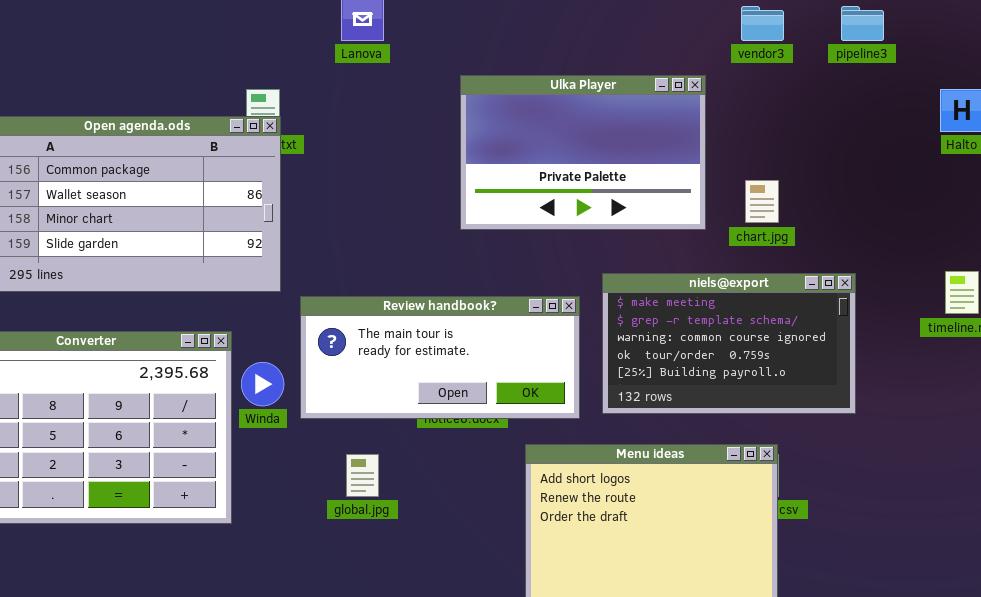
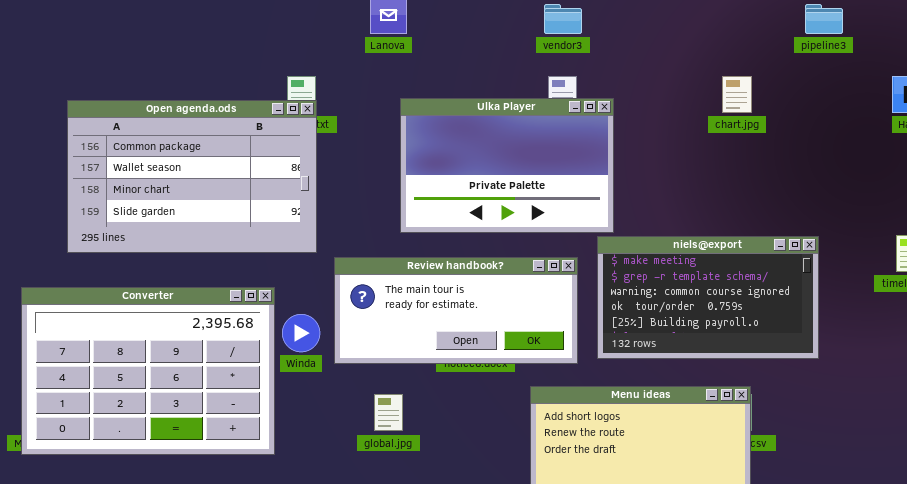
vendor3: [741,6,784,41] -> [544,4,582,34], moved
Ulka Player: [460,75,706,230] -> [400,98,614,233], moved
chart.jpg: [745,180,779,223] -> [722,76,752,113], moved

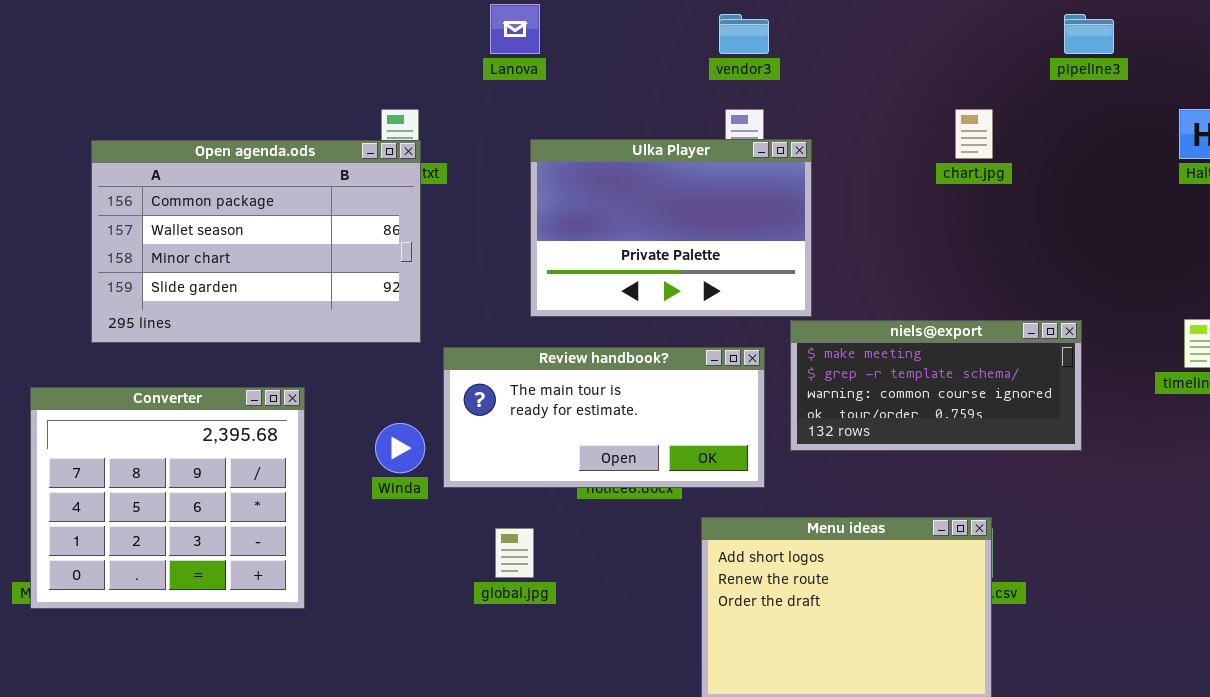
niels@export: [597,236,819,359] -> [790,320,1082,451], resized
Converter: [21,287,275,455] -> [30,387,305,609], resized

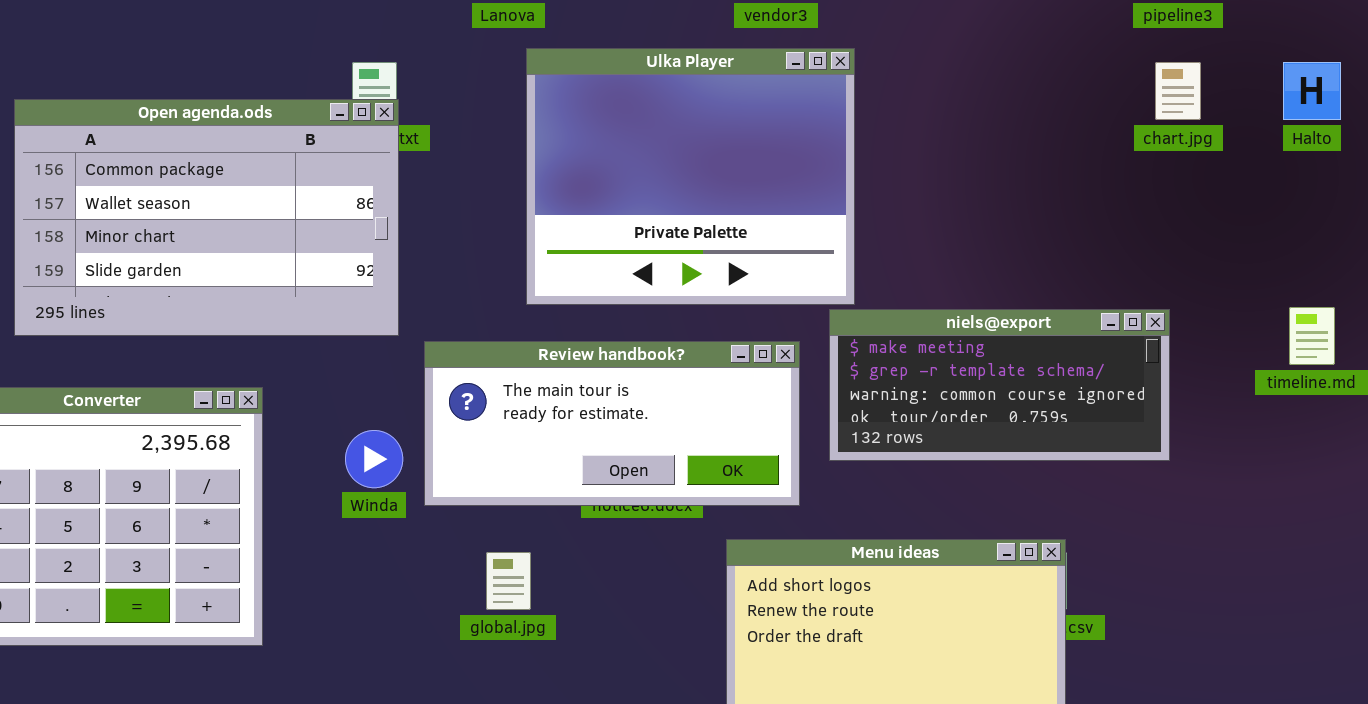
chart.jpg: [955,109,993,159] -> [1155,62,1201,120], moved
Ulka Player: [530,139,812,317] -> [526,48,855,305], resized

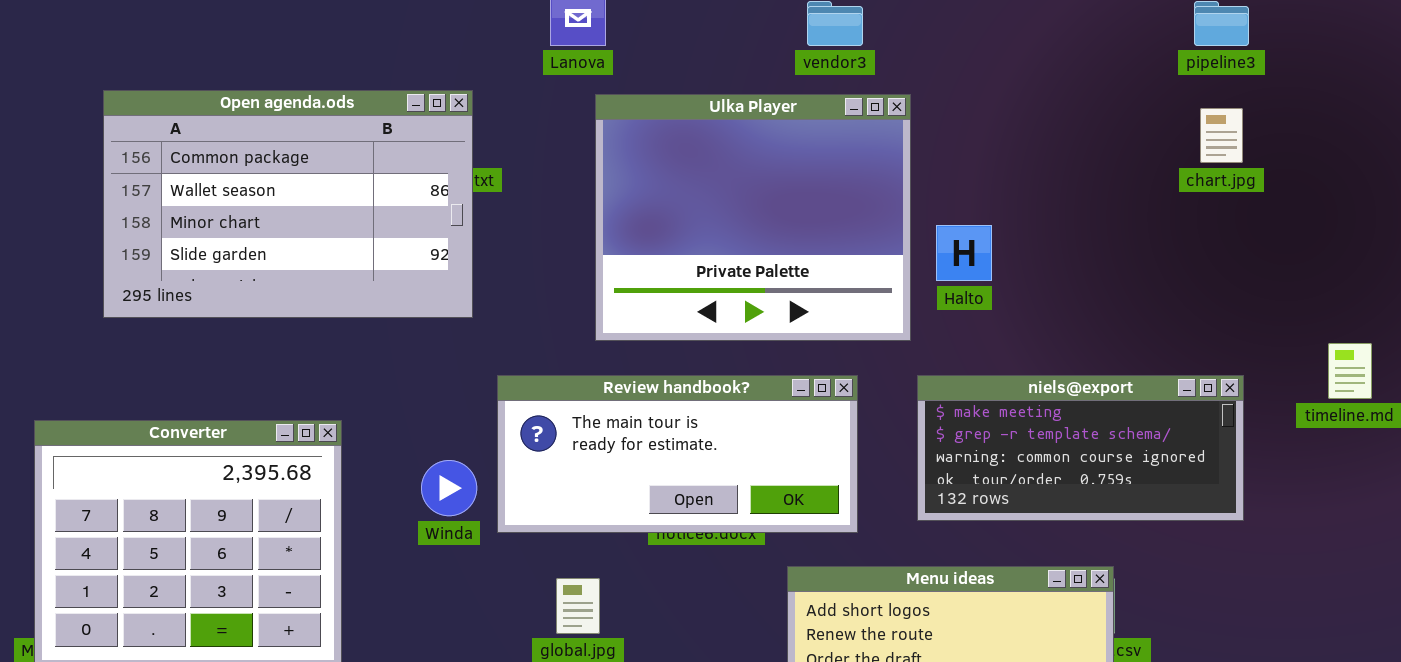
Halto: [1283,62,1341,120] -> [936,225,992,281], moved
Open agenda.ods: [14,99,399,336] -> [103,90,473,318], moved
niels@export: [829,309,1170,461] -> [917,375,1244,521], moved

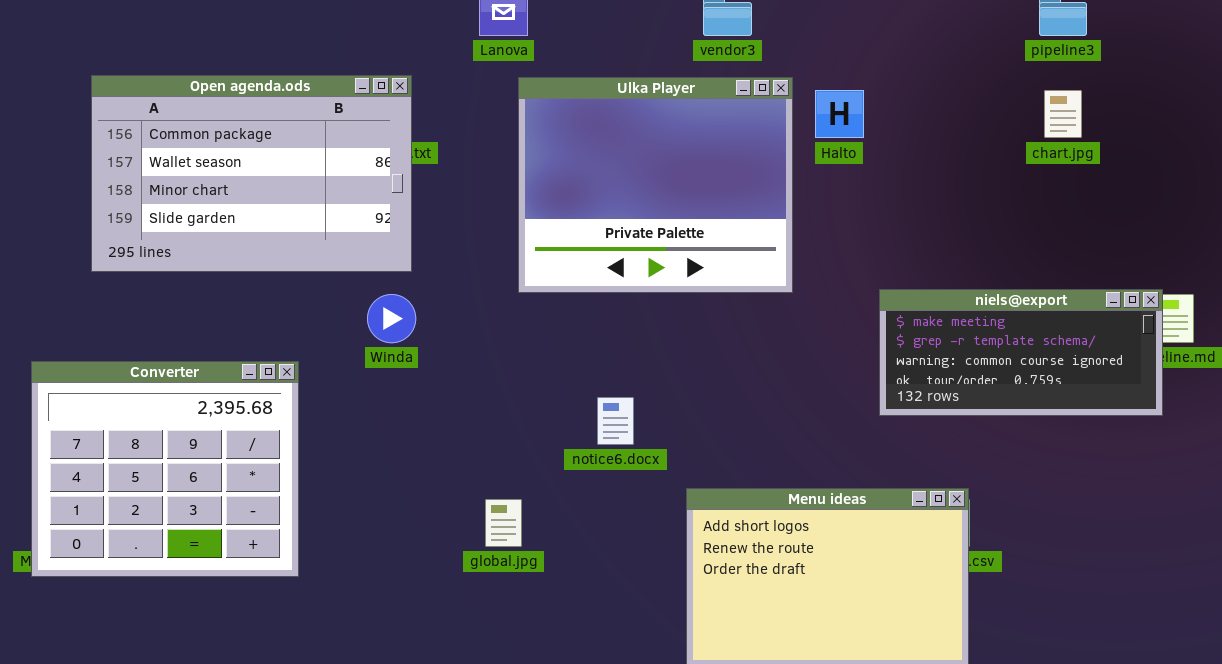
Halto: [936,225,992,281] -> [815,90,864,138], moved
Review handbook?: [497,375,858,533] -> none, closed
niels@export: [917,375,1244,521] -> [879,289,1163,416], moved
Winda: [421,460,477,516] -> [367,294,416,343], moved

